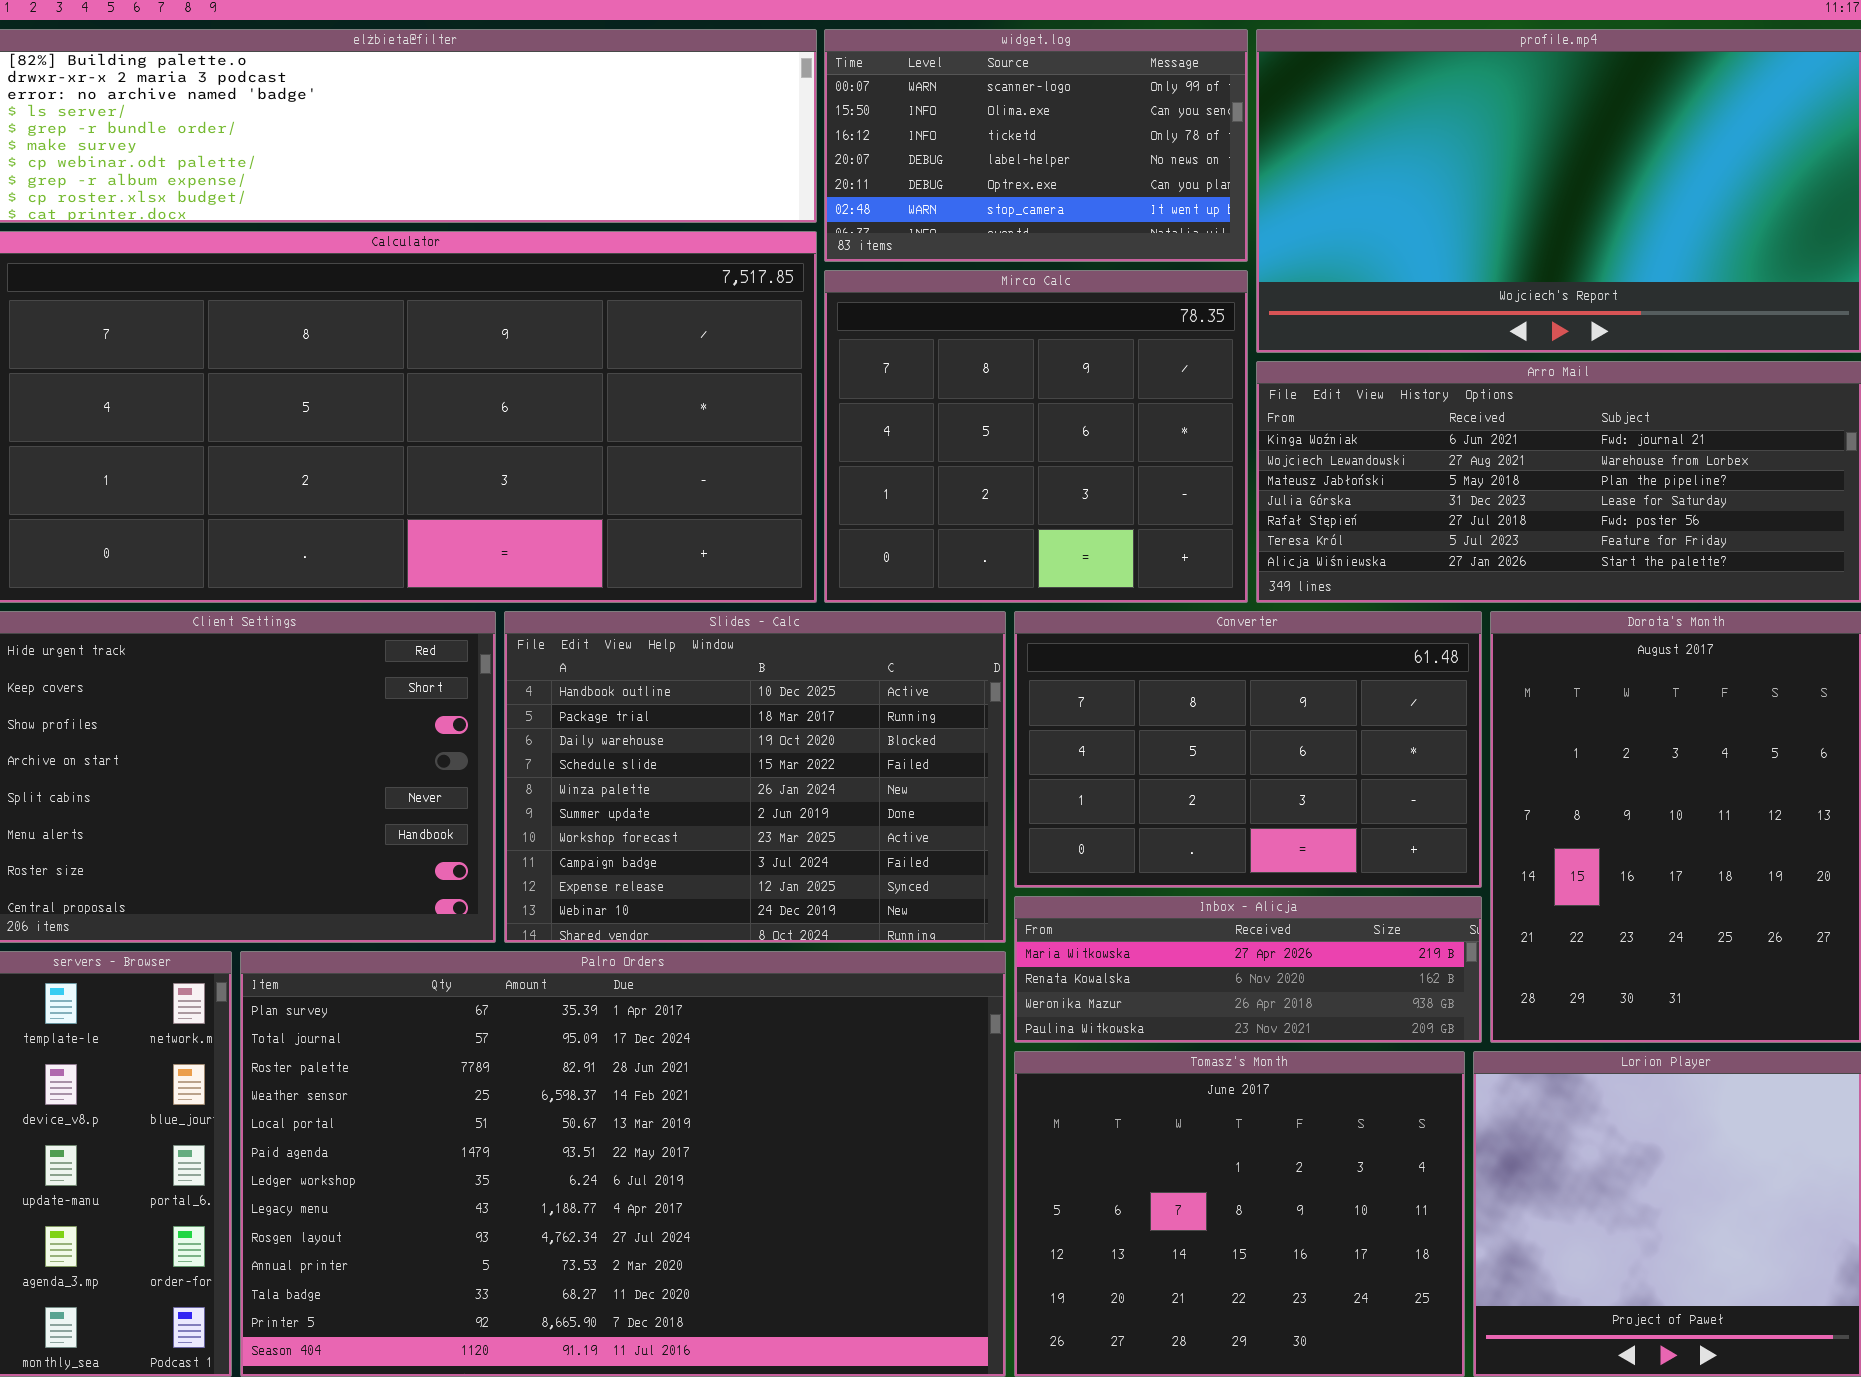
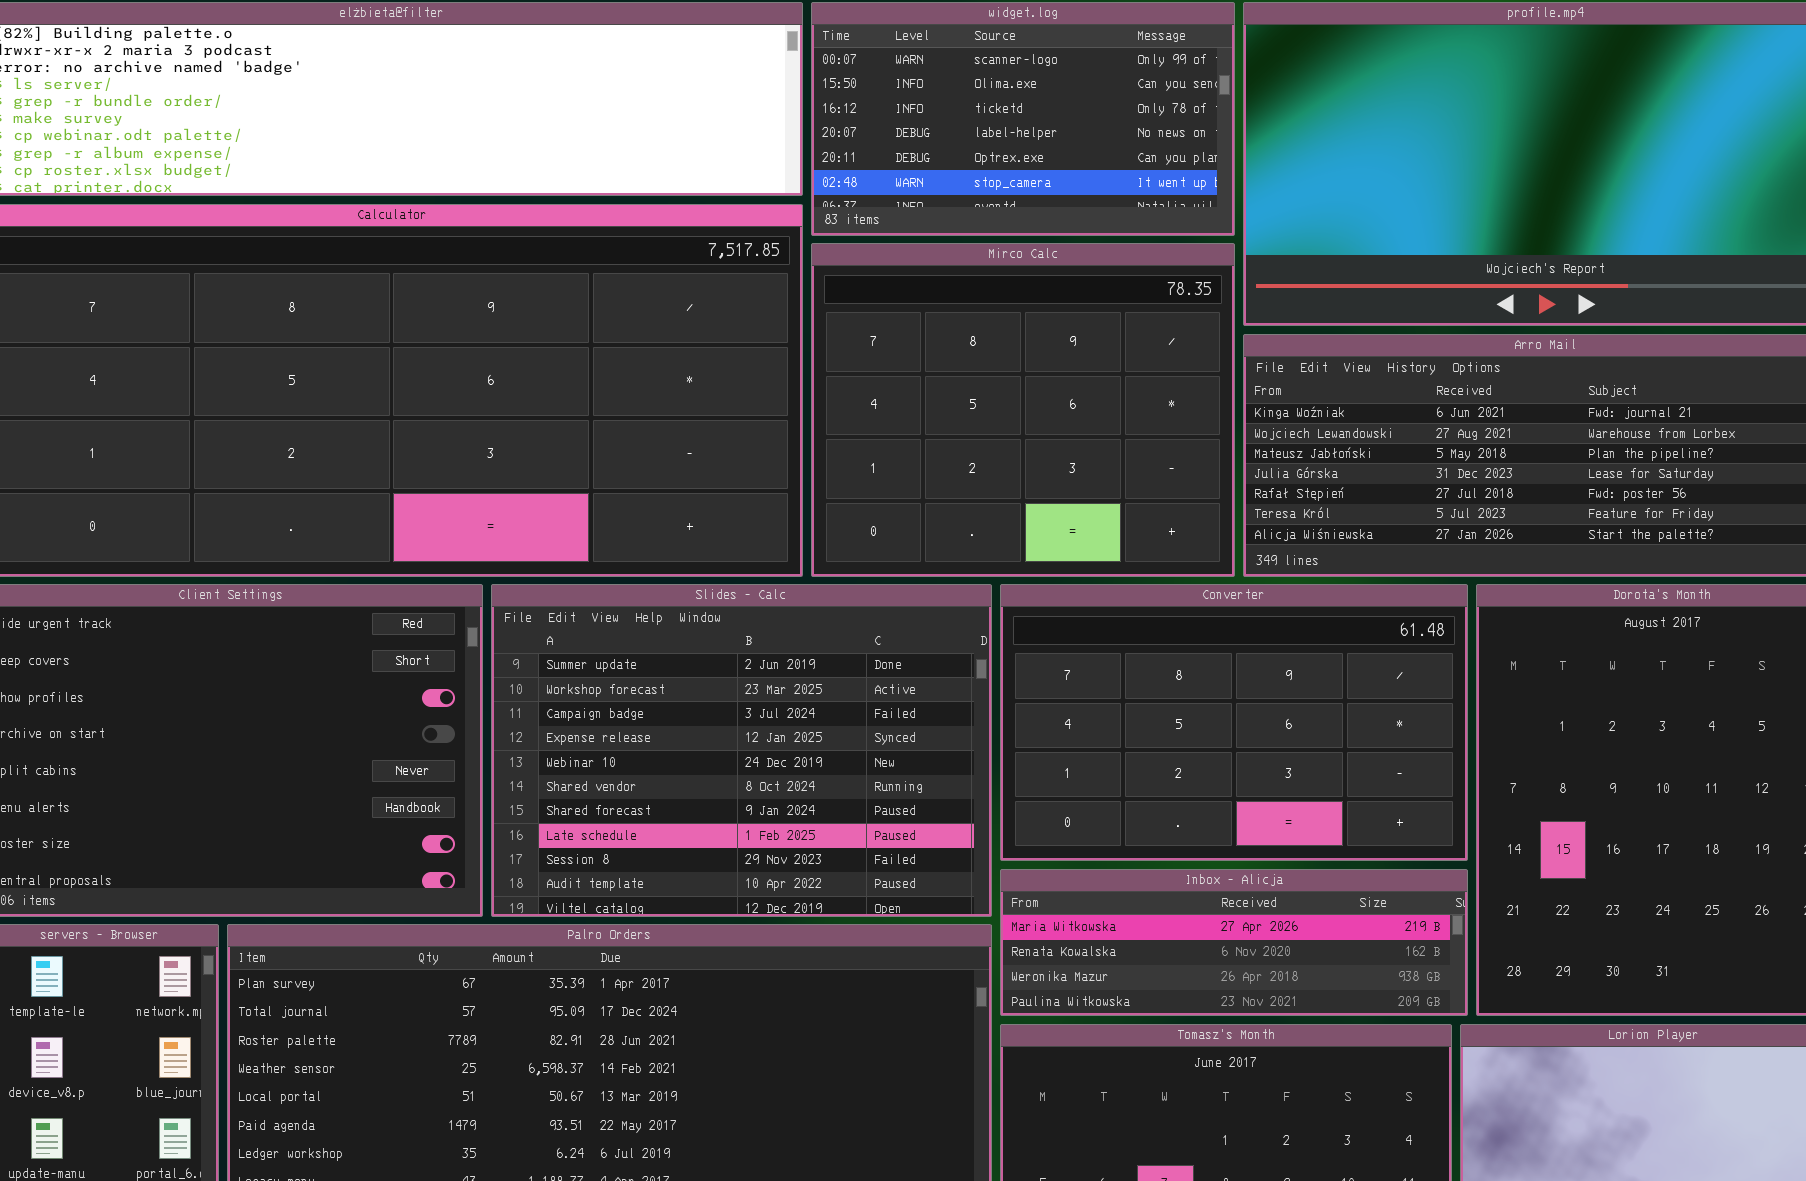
Slides - Calc: [504,611,1006,943] -> [491,584,992,917], scrolled down 5 rows

